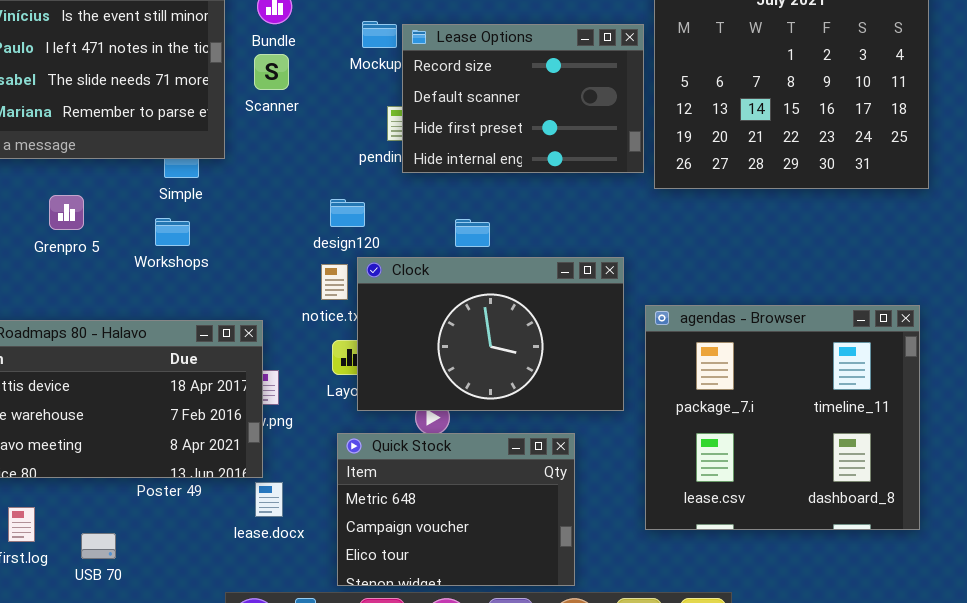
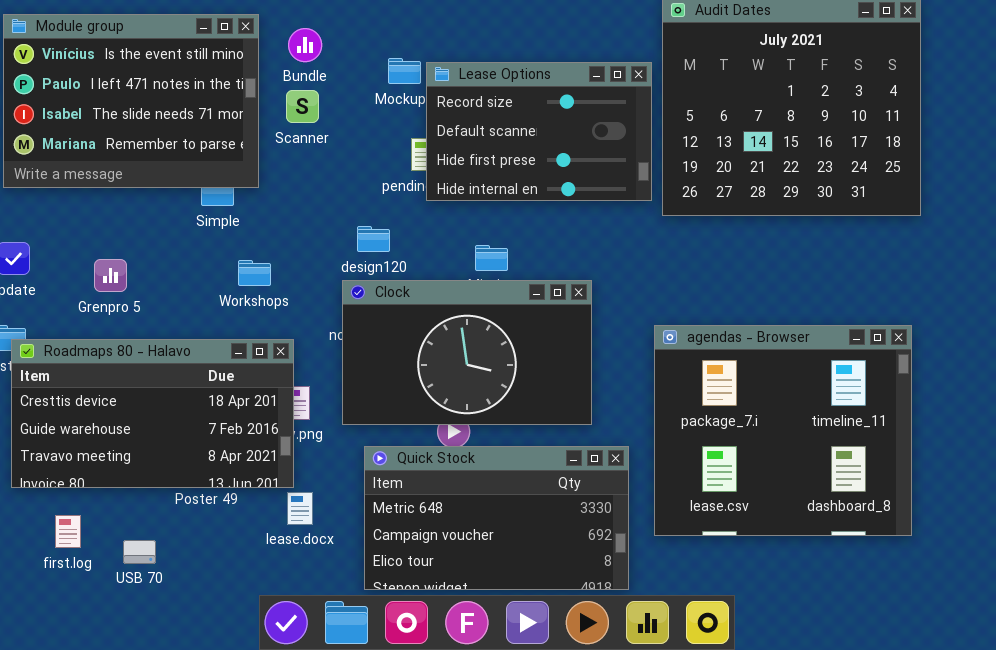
Grenpro 5: [49,195,84,230] -> [94,259,127,292], moved
Workshops: [155,218,190,246] -> [238,260,271,286], moved
Clock: [357,257,624,411] -> [342,280,592,425], moved
Quick Stock: [337,433,575,586] -> [364,446,629,590], resized

